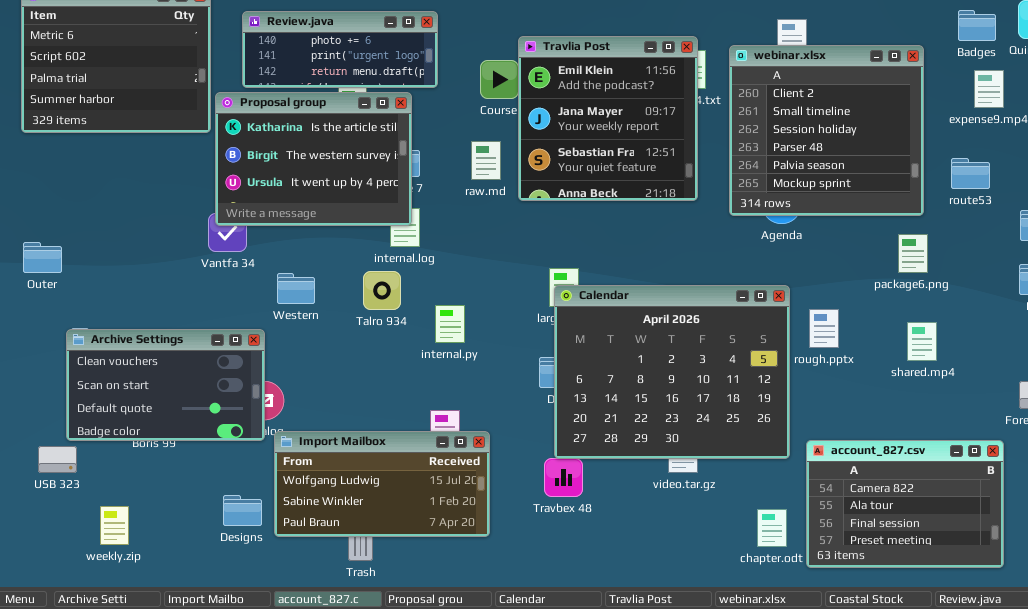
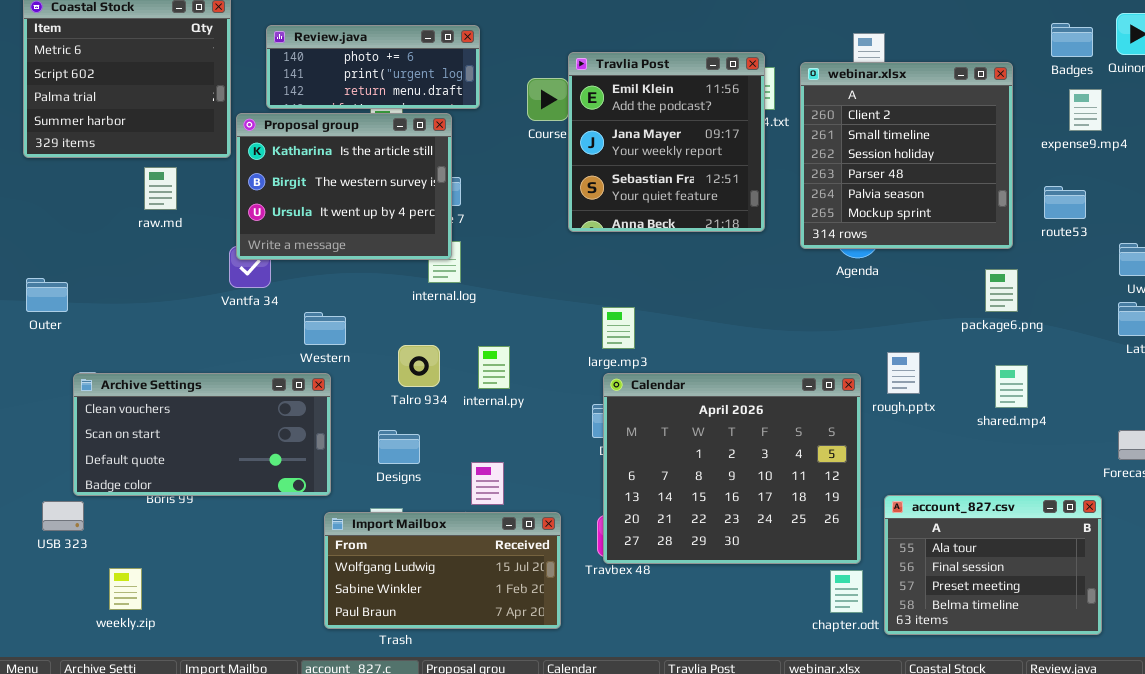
raw.md: [471,141,501,180] -> [144,167,177,210], moved
Talro 934: [363,271,401,310] -> [398,345,440,387], moved
Calendar: [554,285,790,459] -> [603,373,861,564], moved
Archive Settings: [66,329,265,441] -> [73,373,331,496], resized
Import Mailbox: [274,431,490,537] -> [324,512,561,629], moved
account_827.csv: [806,440,1004,568] -> [884,495,1102,635], scrolled down 1 row
Designs: [223,495,262,526] -> [378,430,420,464], moved

